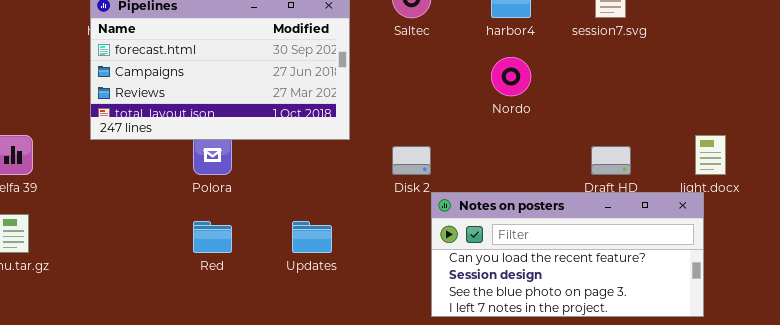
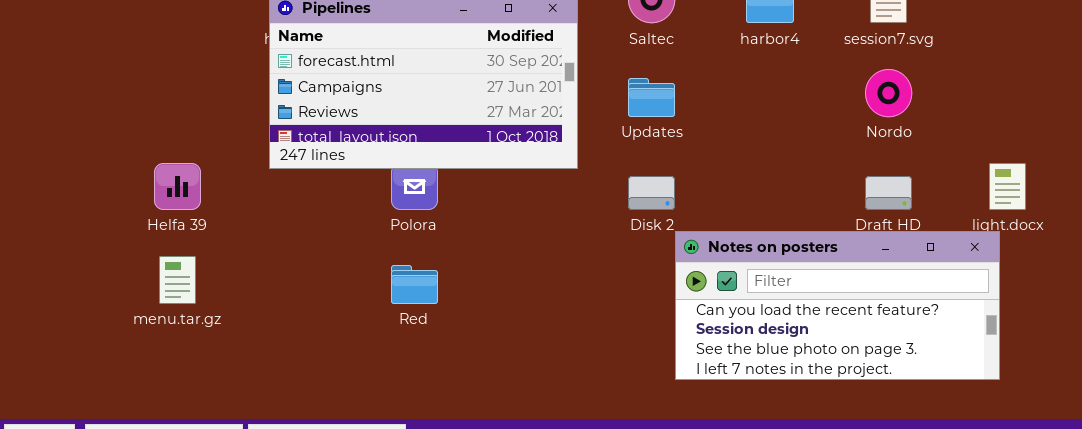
Nordo: [491,57,531,96] -> [865,69,912,117], moved
Updates: [292,221,332,253] -> [628,78,675,117], moved

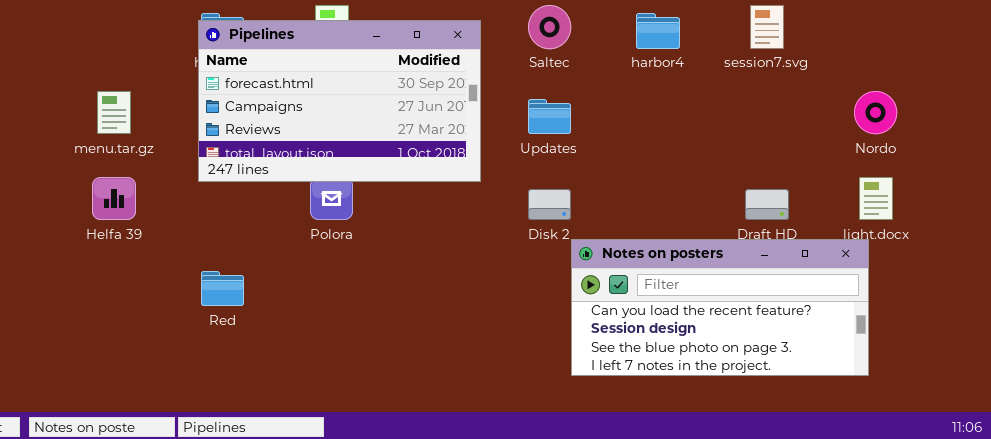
Nordo: [865,69,912,117] -> [854,91,897,134], moved
menu.tar.gz: [159,256,196,304] -> [97,91,131,134], moved
Red: [391,265,438,304] -> [201,271,244,306], moved

